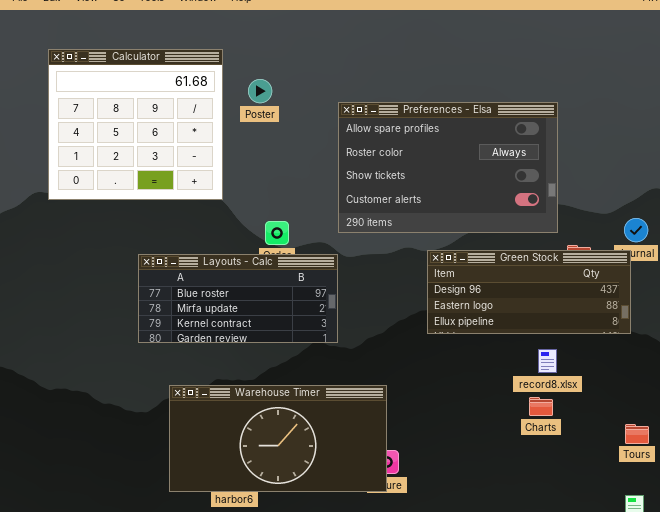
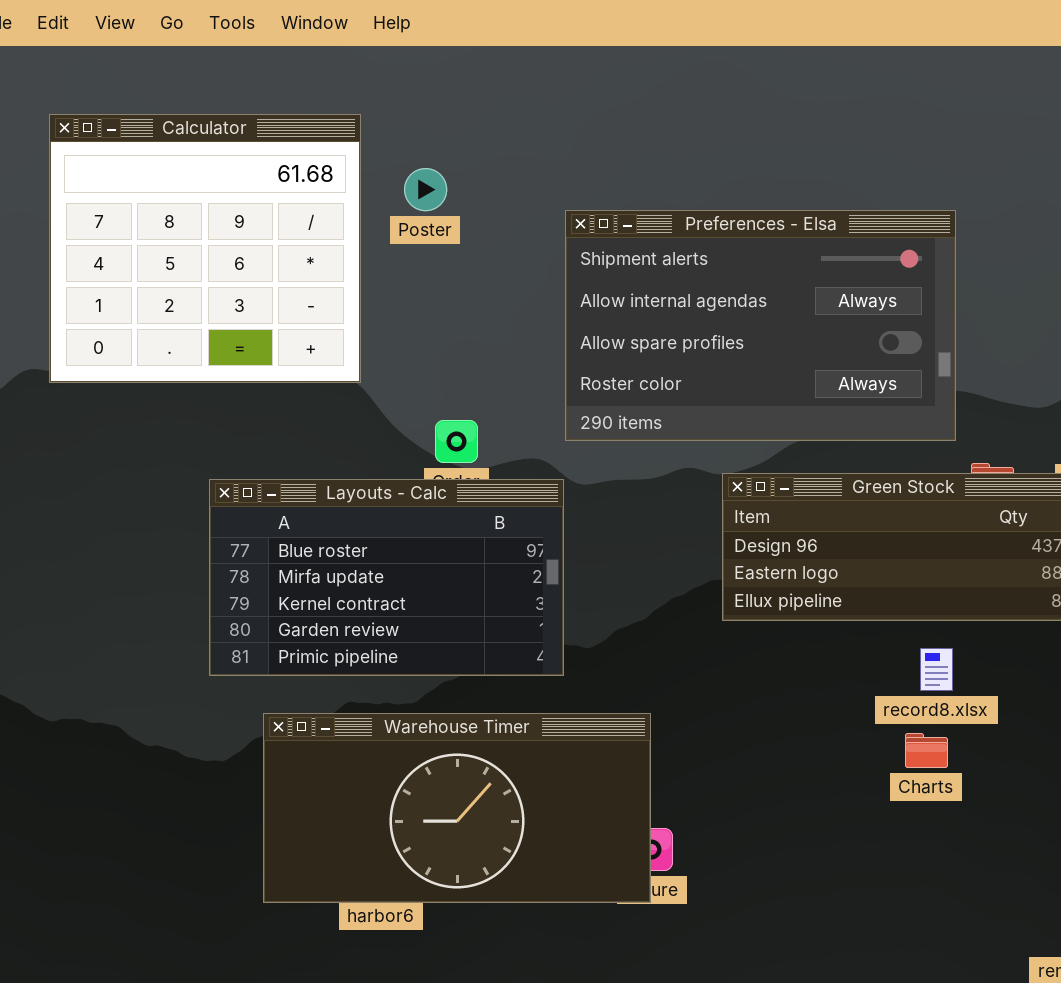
Preferences - Elsa: [338,102,558,233] -> [565,210,956,441], scrolled up 2 rows
Layouts - Calc: [138,254,338,343] -> [209,479,564,676], resized

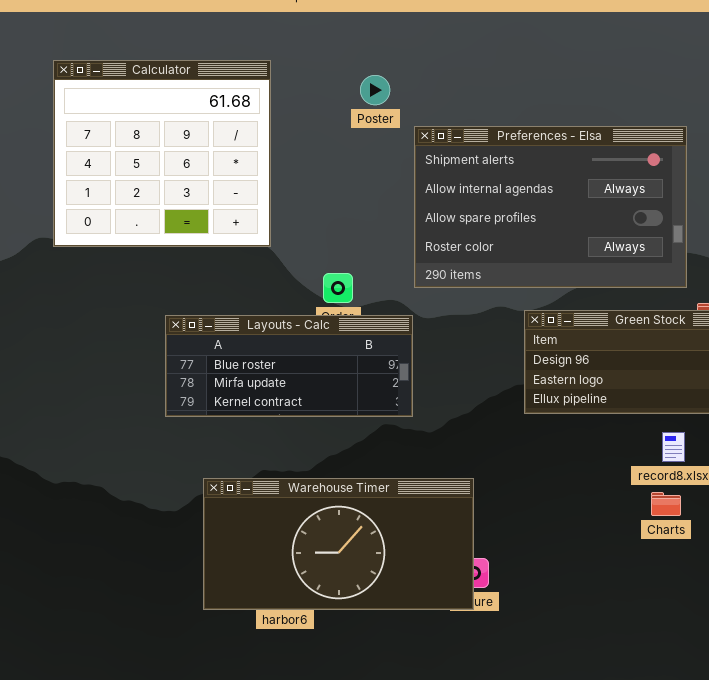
Poster: [404,168,447,211] -> [360,75,390,105], moved
Layouts - Calc: [209,479,564,676] -> [165,315,413,417], resized

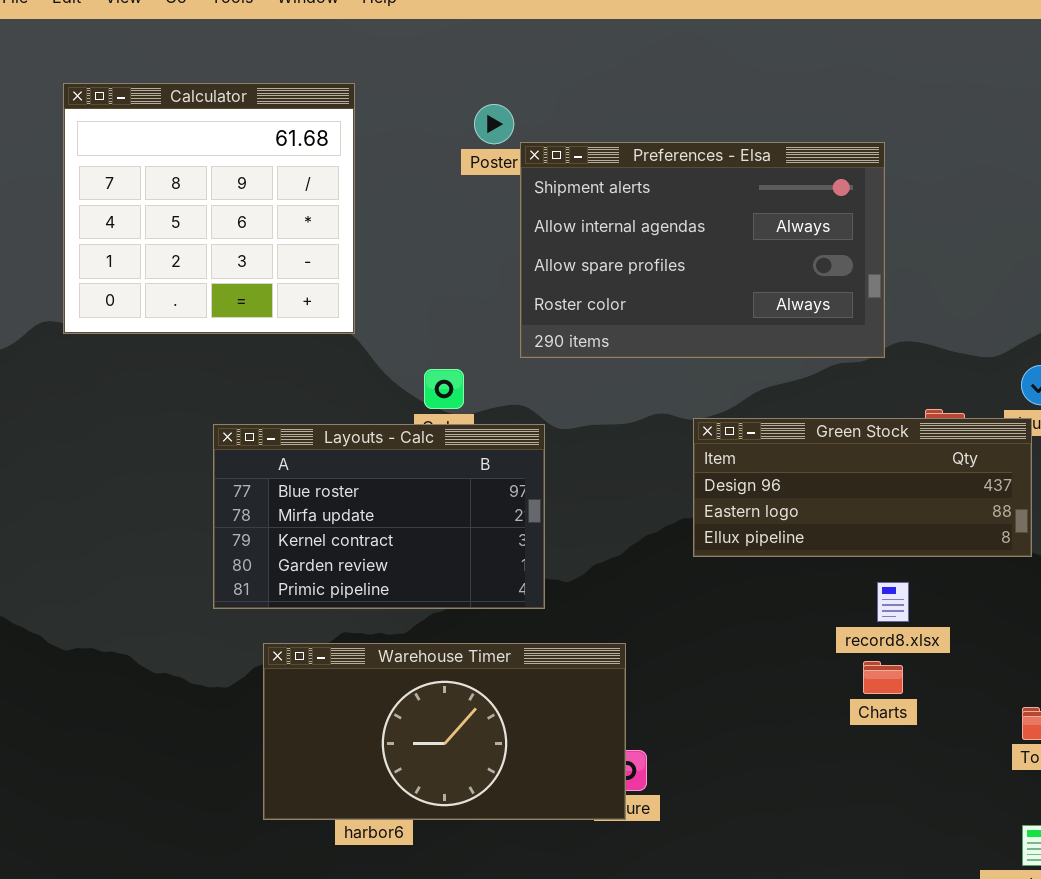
Preferences - Elsa: [414,126,687,288] -> [520,142,885,358], moved
Layouts - Calc: [165,315,413,417] -> [213,424,545,609], resized

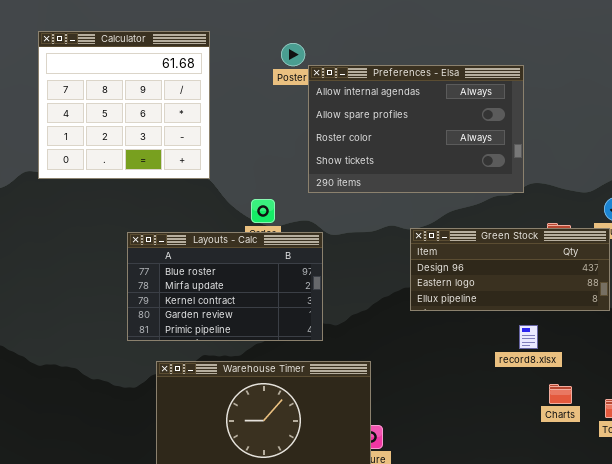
Preferences - Elsa: [520,142,885,358] -> [308,65,524,193], scrolled down 1 row
Charts: [863,661,903,694] -> [549,384,572,404], moved

